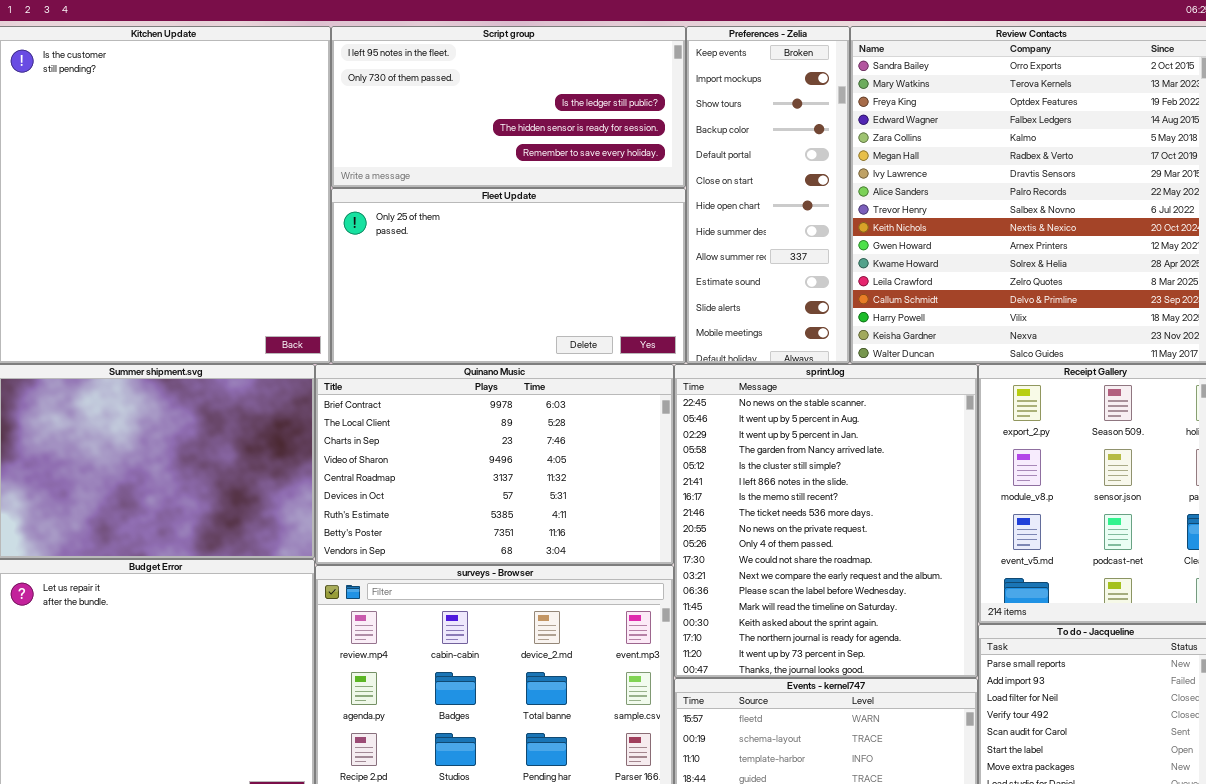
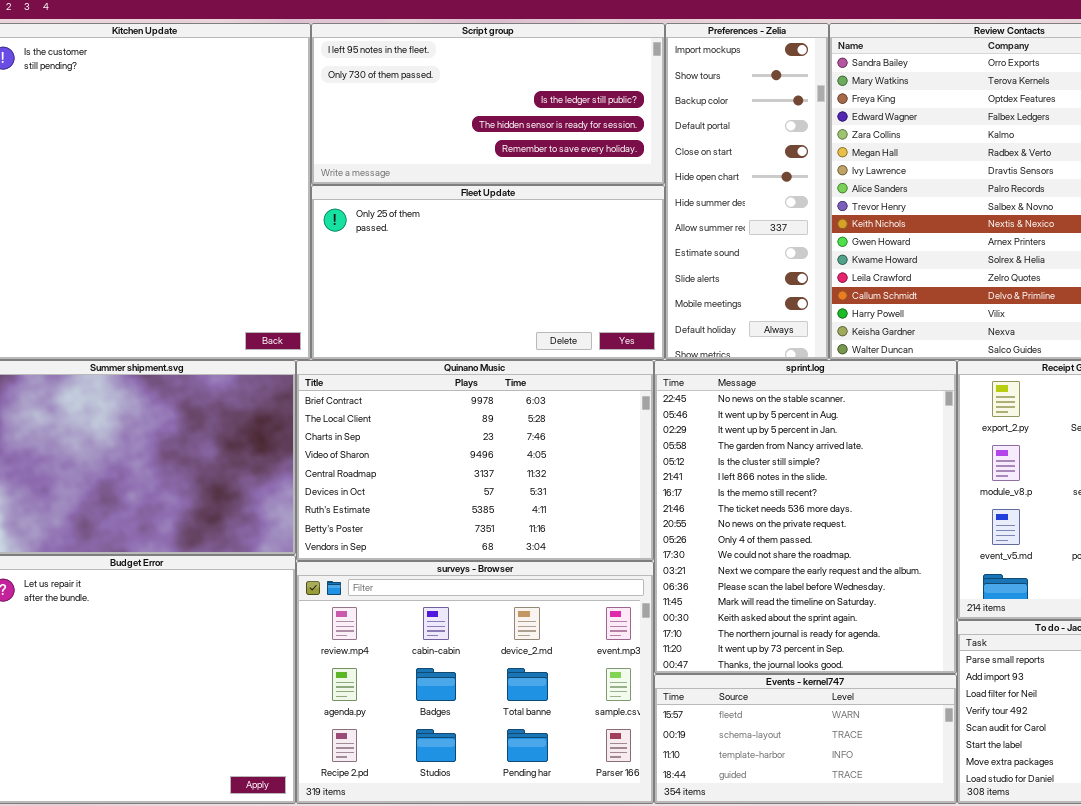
Preferences - Zelia: [686,26,850,364] -> [665,23,829,360], scrolled down 1 row

